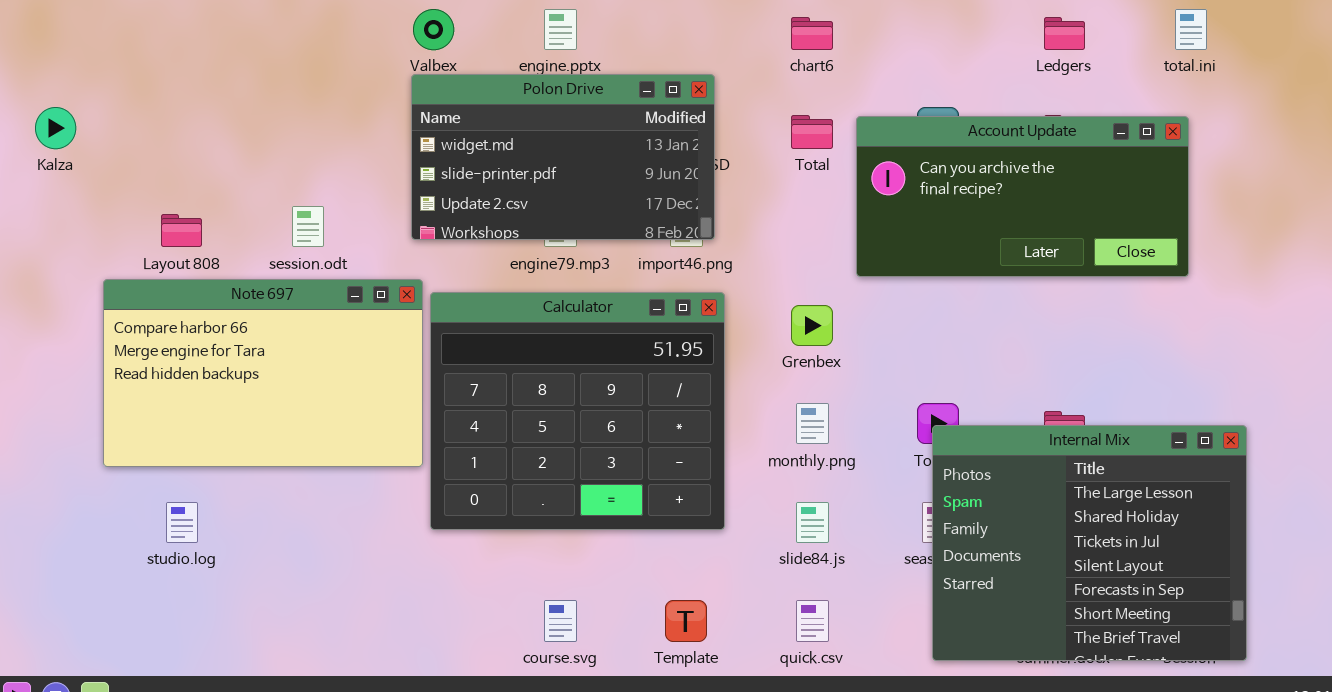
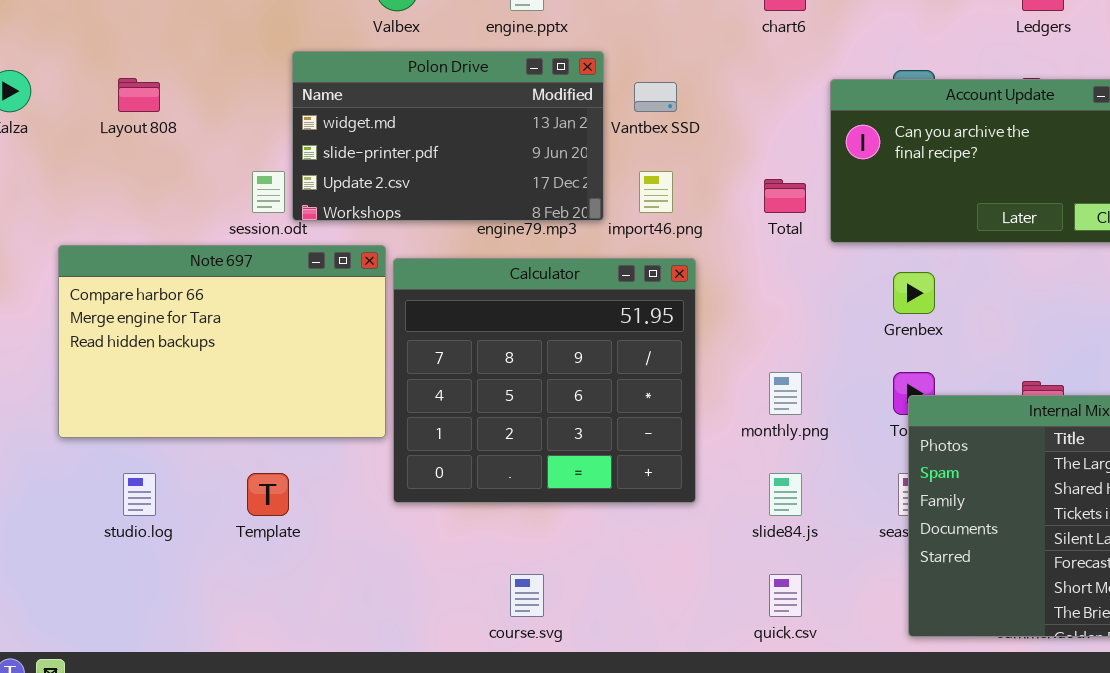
Polon Drive: [411,74,715,240] -> [292,51,604,221], moved
Total: [791,115,833,149] -> [764,179,806,213], moved
Layout 808: [161,214,202,247] -> [118,78,160,112], moved
Grenbex: [791,305,833,346] -> [893,272,935,314], moved
Template: [665,600,707,642] -> [247,473,289,516], moved

